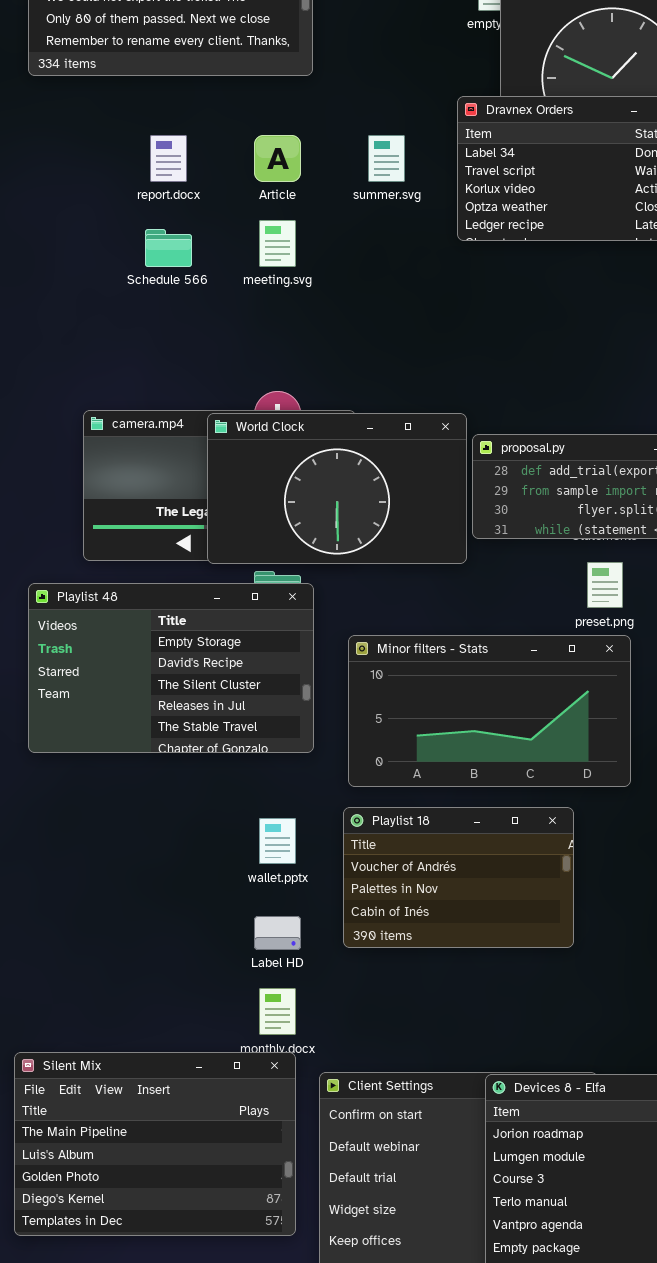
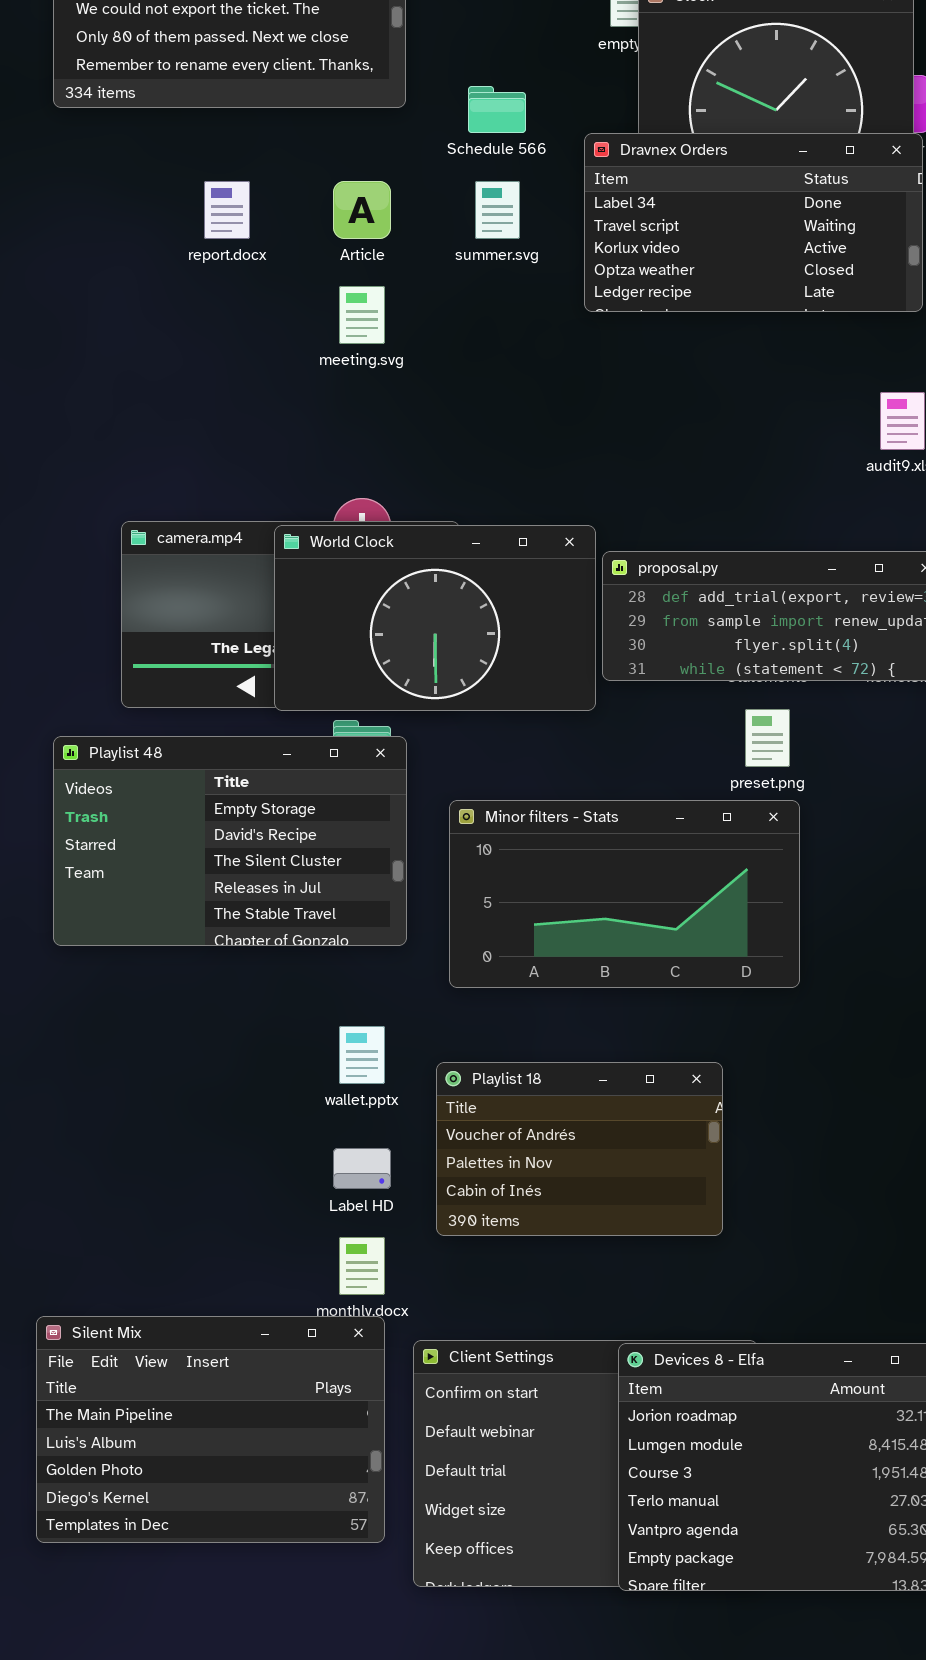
Schedule 566: [145,229,192,267] -> [468,86,526,133], moved
Playlist 18: [343,807,574,948] -> [436,1062,723,1236], moved

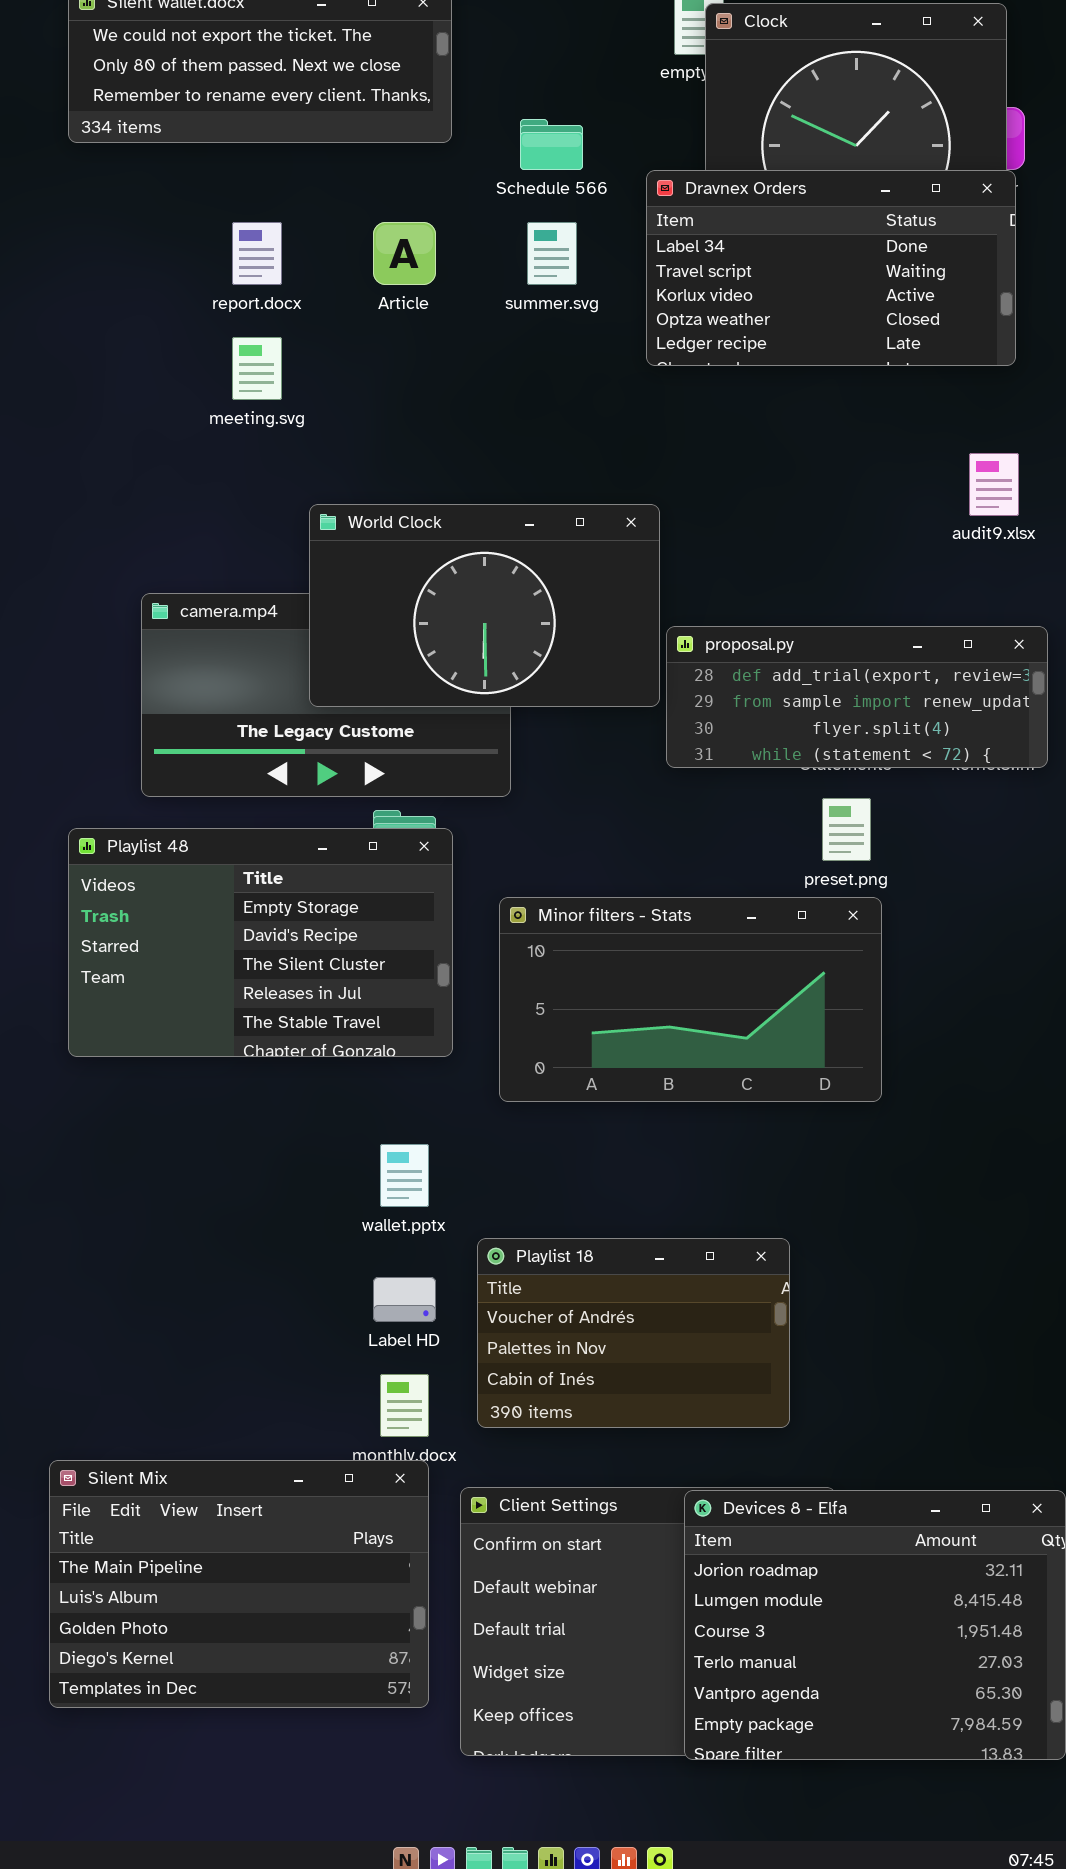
meeting.svg: [339,286,385,344] -> [232,337,282,400], moved
World Clock: [274,525,596,711] -> [309,504,660,707], moved
Playlist 18: [436,1062,723,1236] -> [477,1238,790,1428], moved

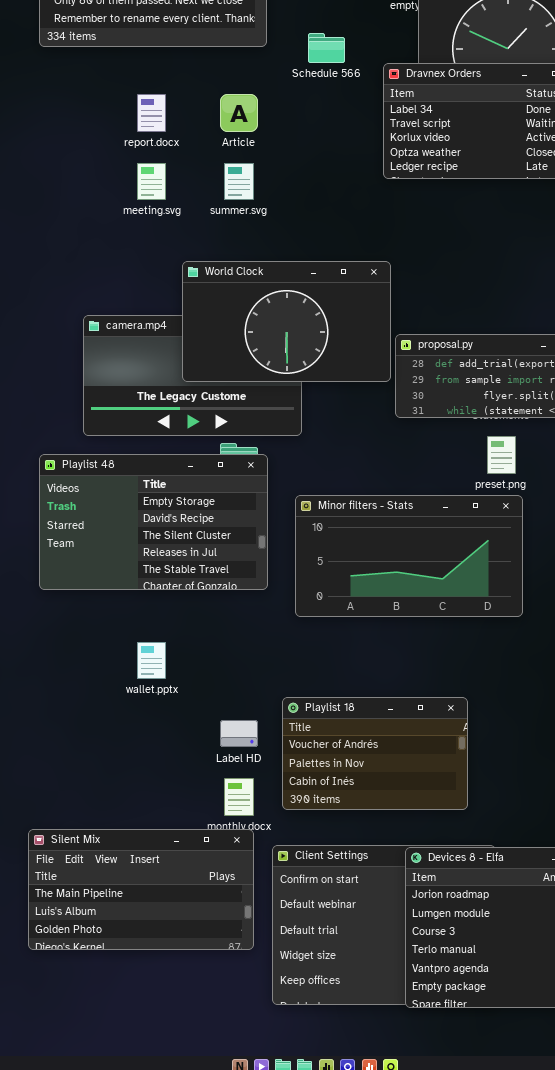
summer.svg: [527,222,577,285] -> [224,163,254,200], moved
wallet.pptx: [380,1144,429,1207] -> [137,642,166,679], moved
Silent Mix: [49,1460,429,1708] -> [28,829,254,950], resized

